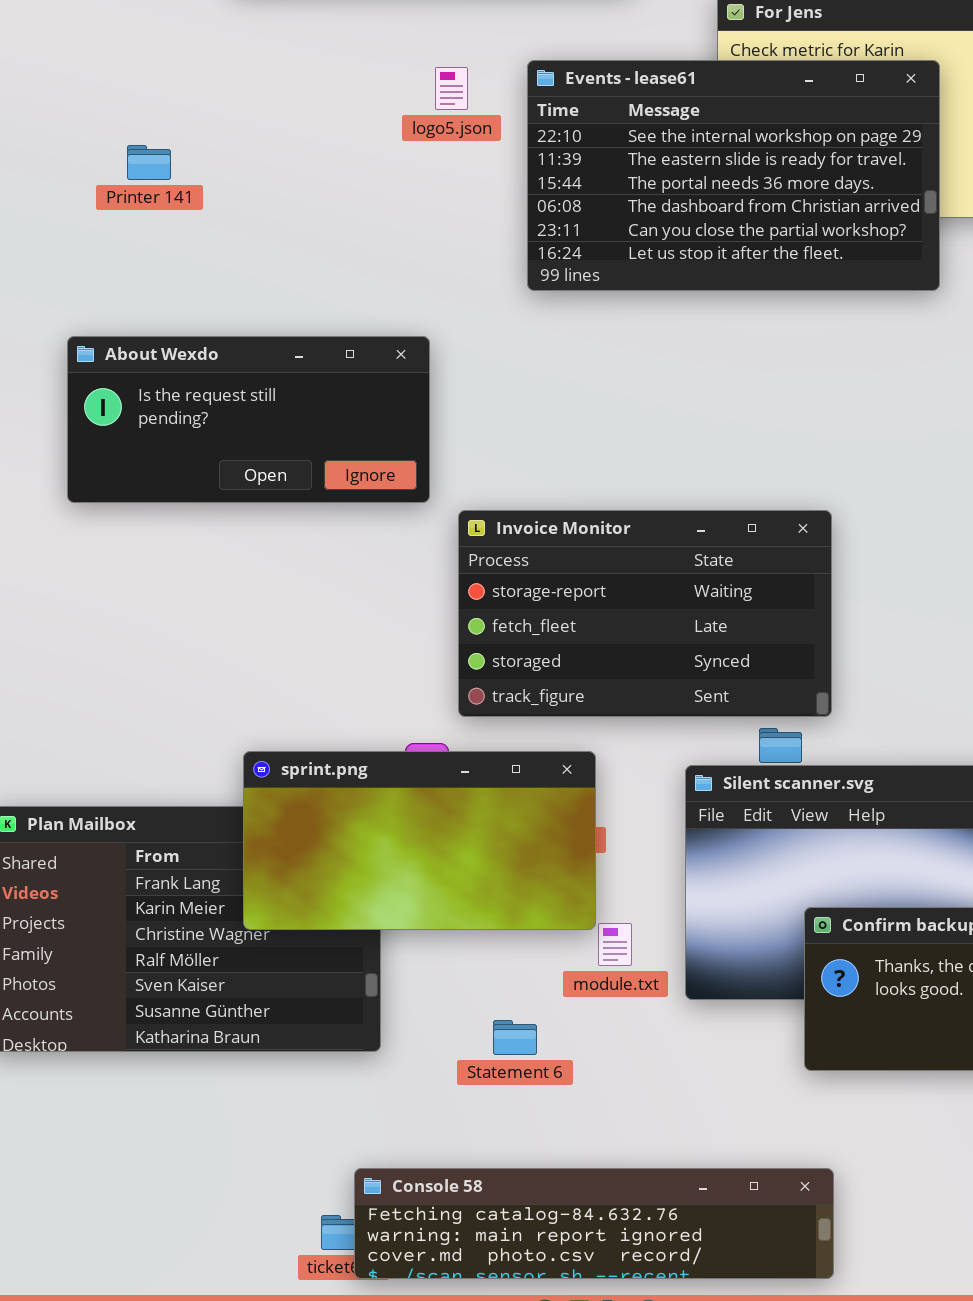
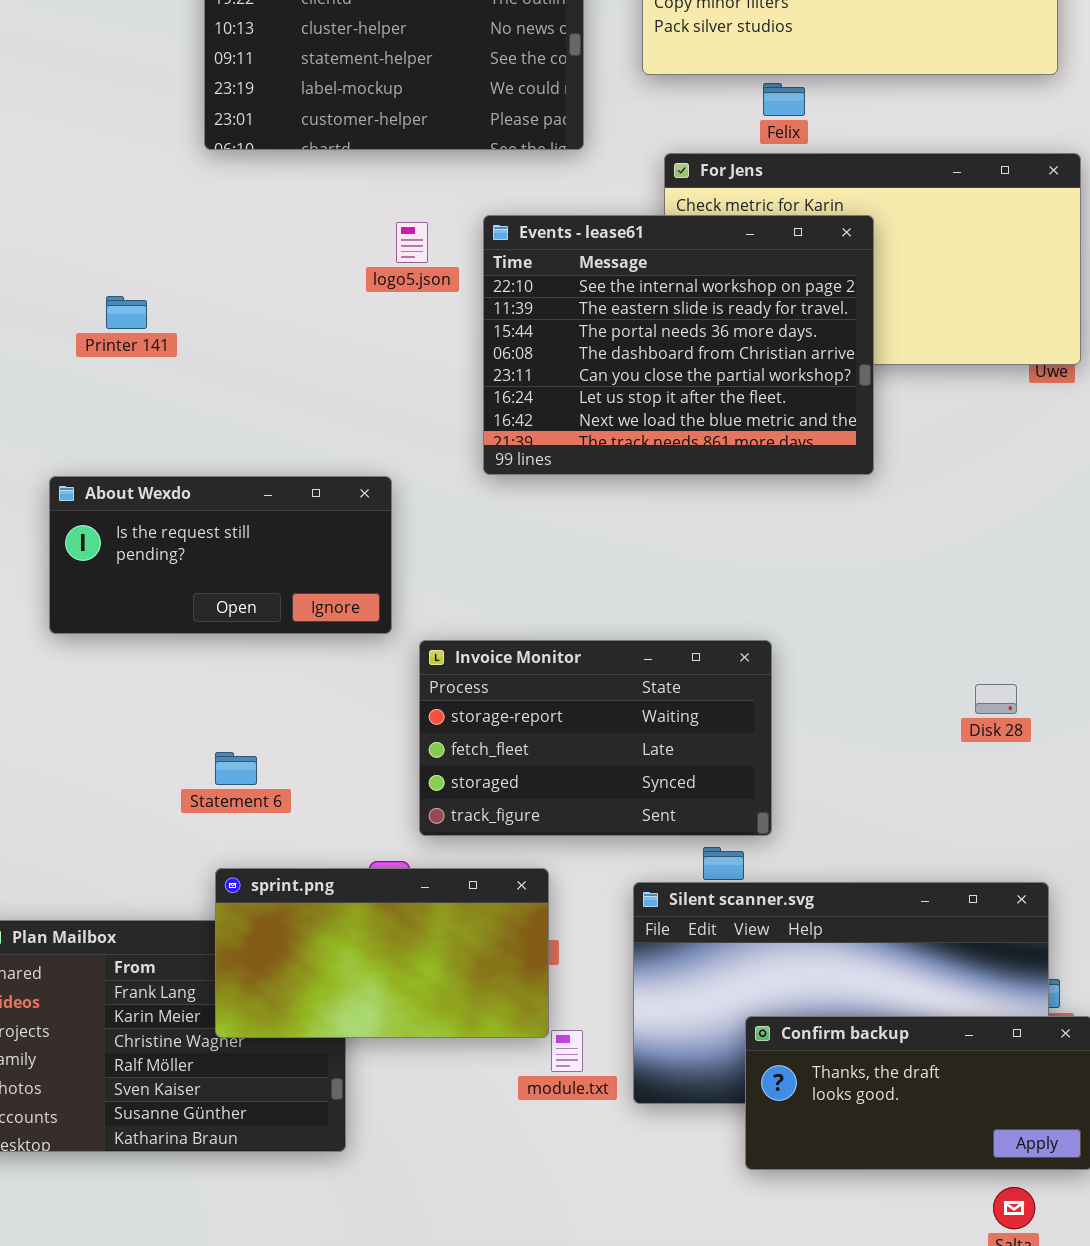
Events - lease61: [527,60,940,291] -> [483,215,874,475], resized
Statement 6: [493,1020,537,1055] -> [215,752,257,785], moved

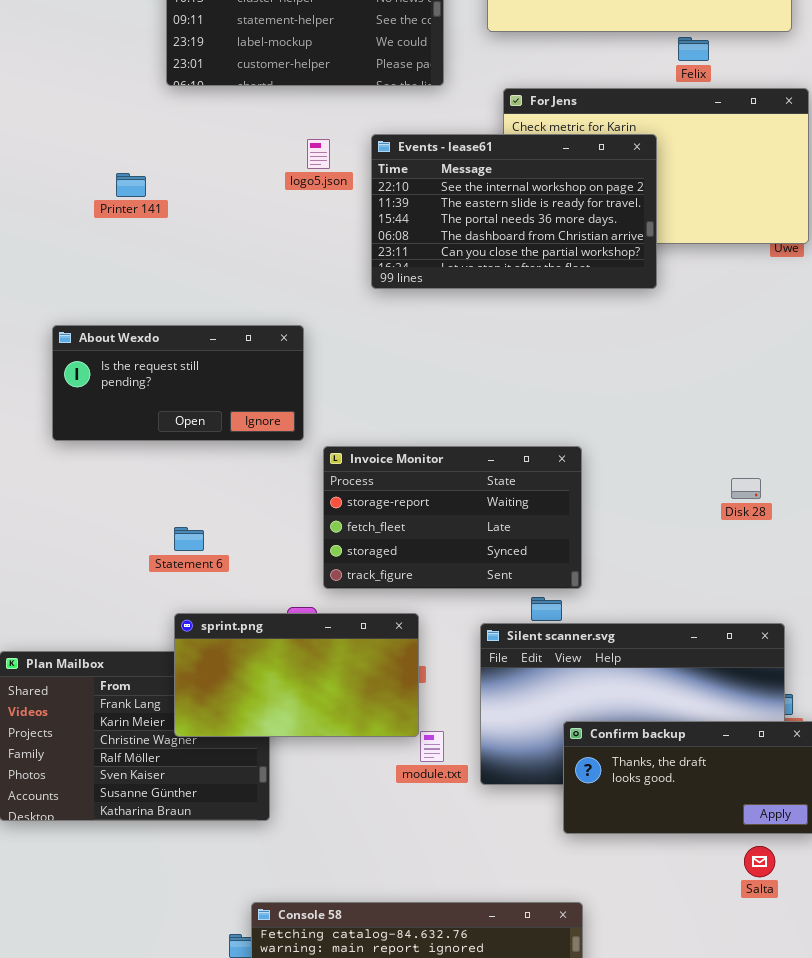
Felix: [763,83,805,116] -> [678,37,709,61], moved
Events - lease61: [483,215,874,475] -> [371,134,657,289], resized
Printer 141: [106,296,147,329] -> [116,173,146,197], moved

